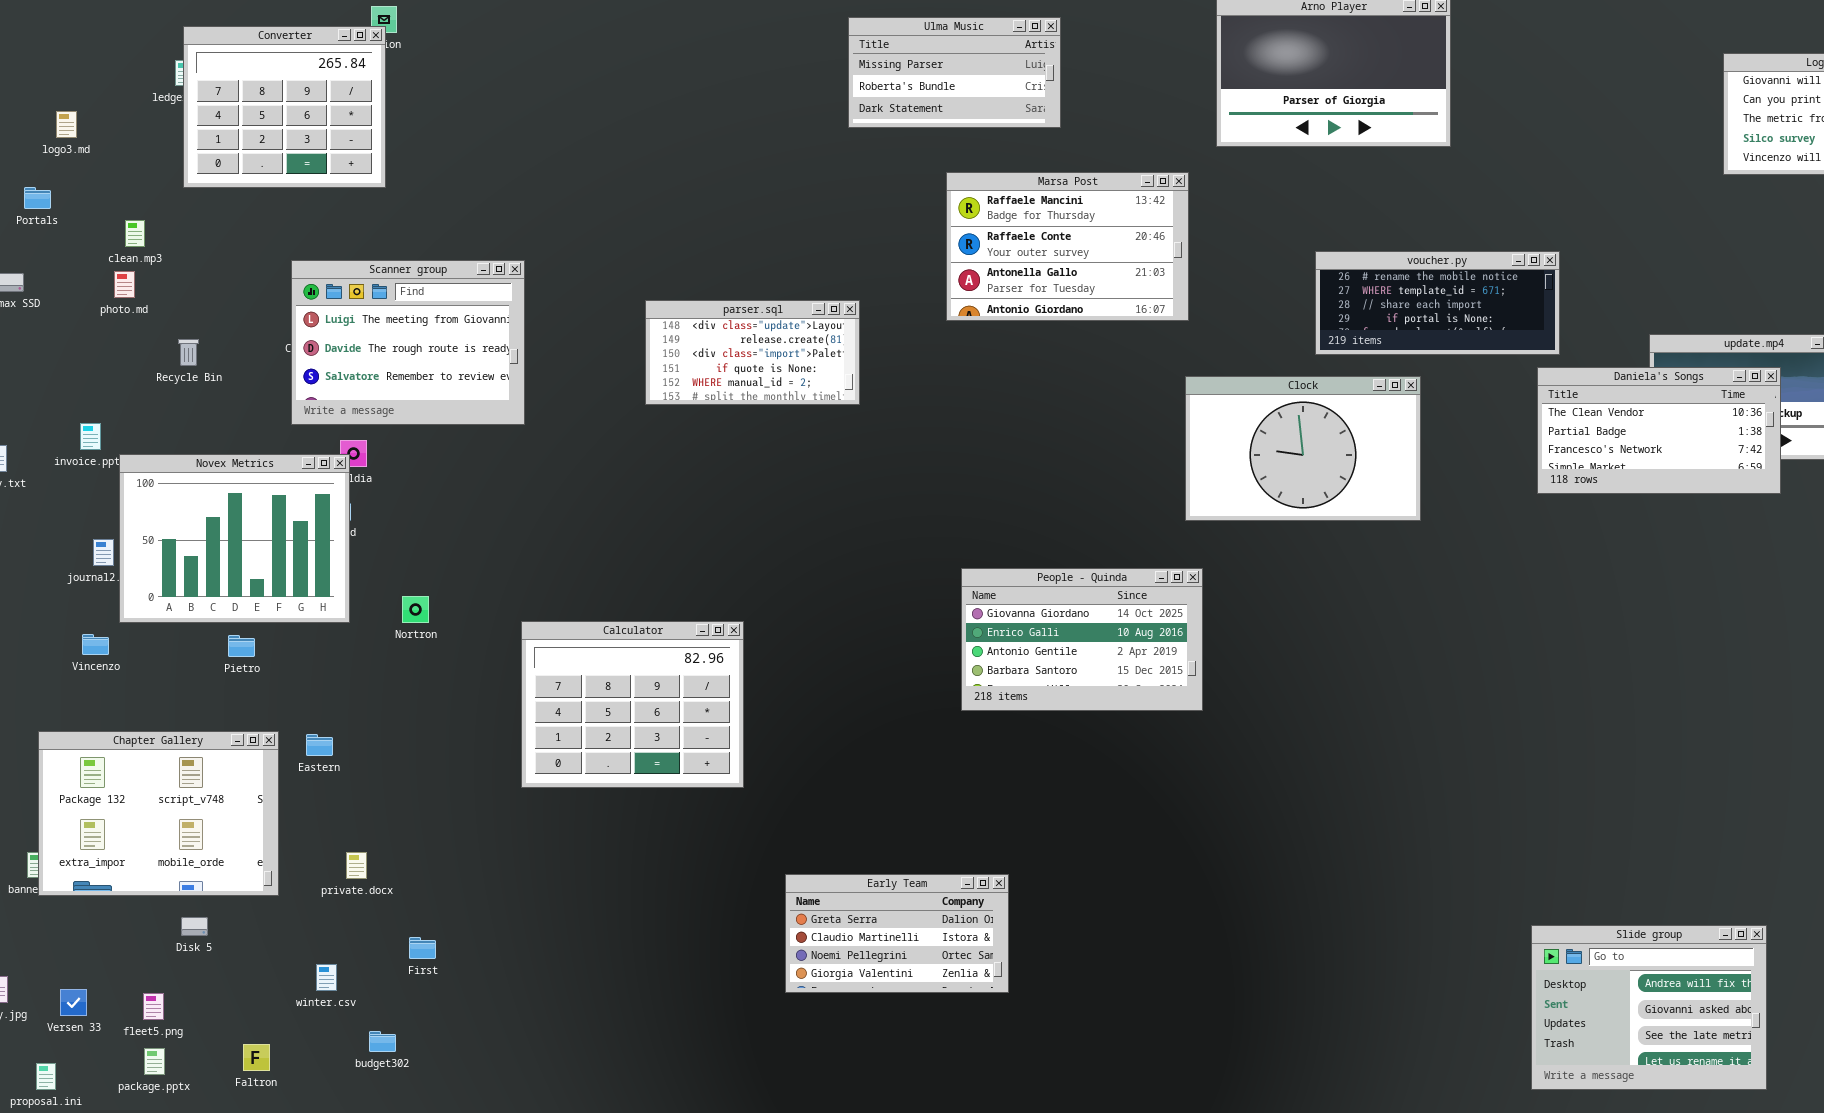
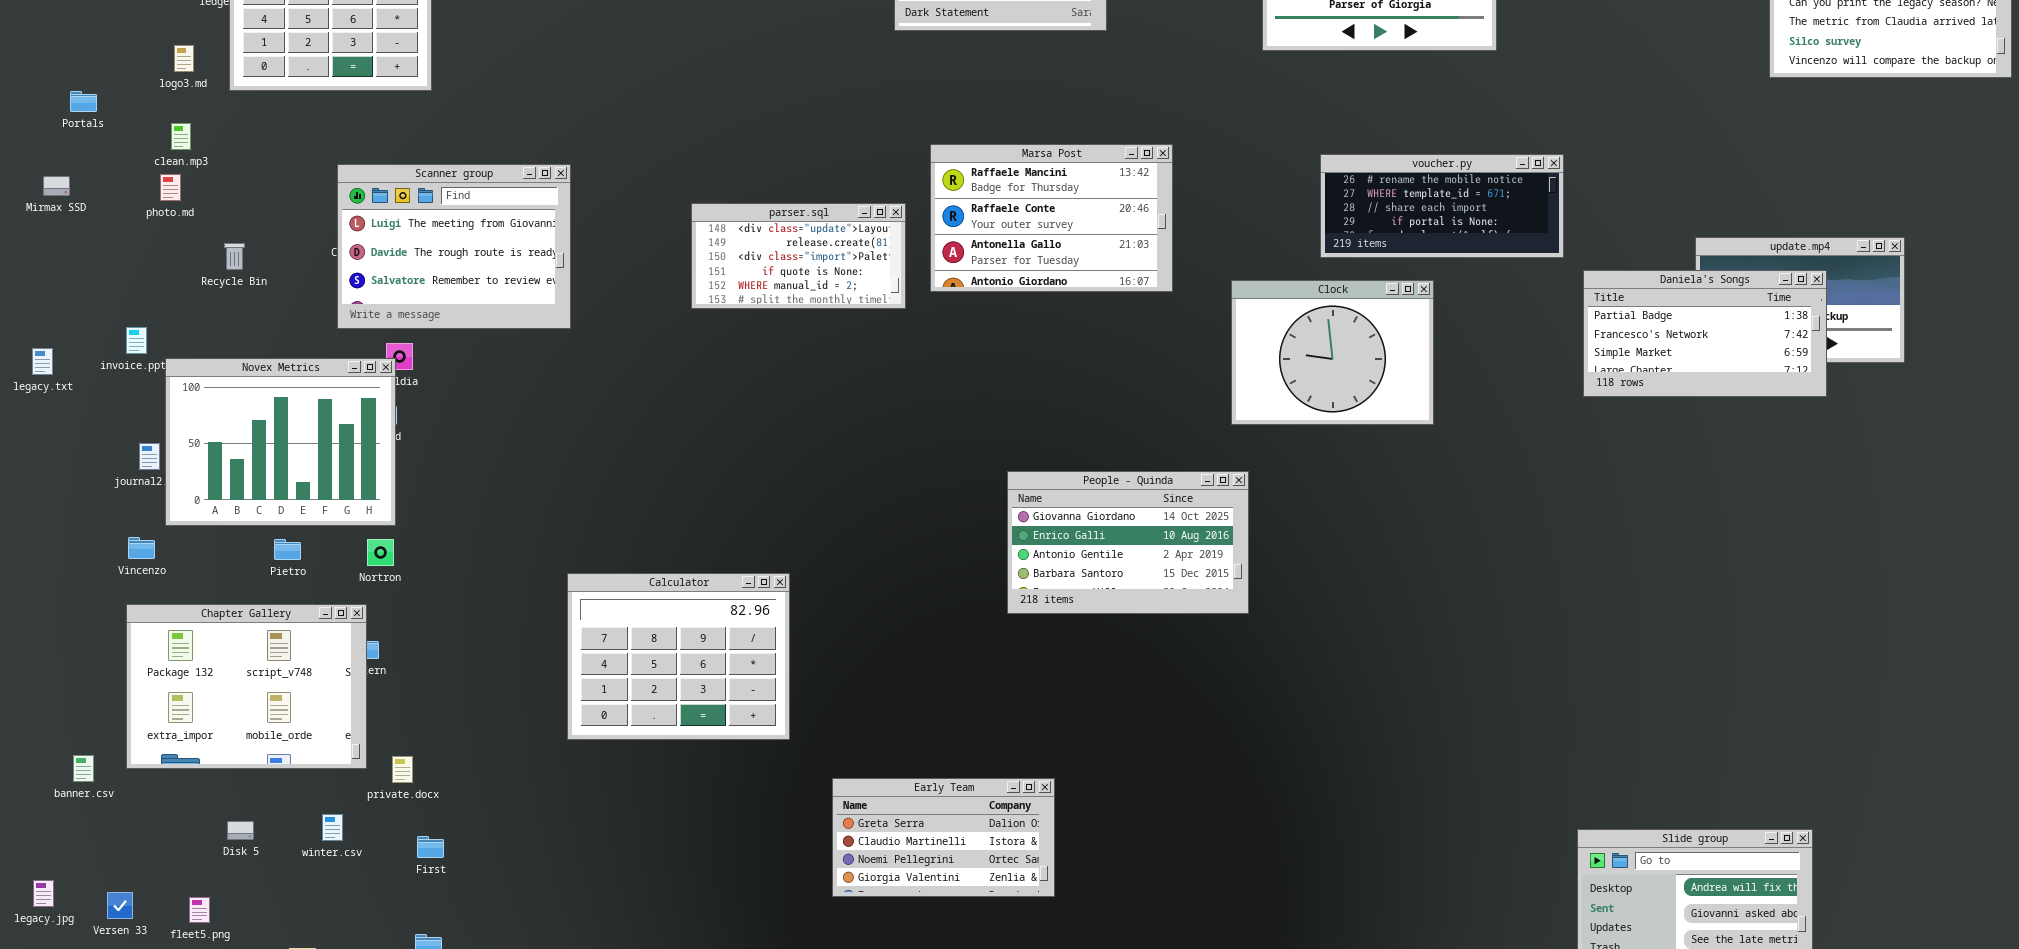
logo3.md: [56,111,77,138] -> [174,45,194,72], moved
Marsa Post: [946,172,1189,321] -> [930,144,1173,292], moved
voucher.py: [1315,251,1560,355] -> [1320,154,1564,258], moved
Daniela's Songs: [1537,367,1781,494] -> [1583,270,1827,397], scrolled down 1 row
Clock: [1185,376,1421,521] -> [1231,280,1434,425], resized
Nortron: [402,596,429,623] -> [367,539,394,566], moved
Calculator: [521,621,744,788] -> [567,573,790,740], moved
Chapter Gallery: [38,731,279,896] -> [126,604,367,769], moved
First: [409,937,436,959] -> [417,836,444,858], moved
winter.csv: [316,964,337,991] -> [322,814,343,841], moved

